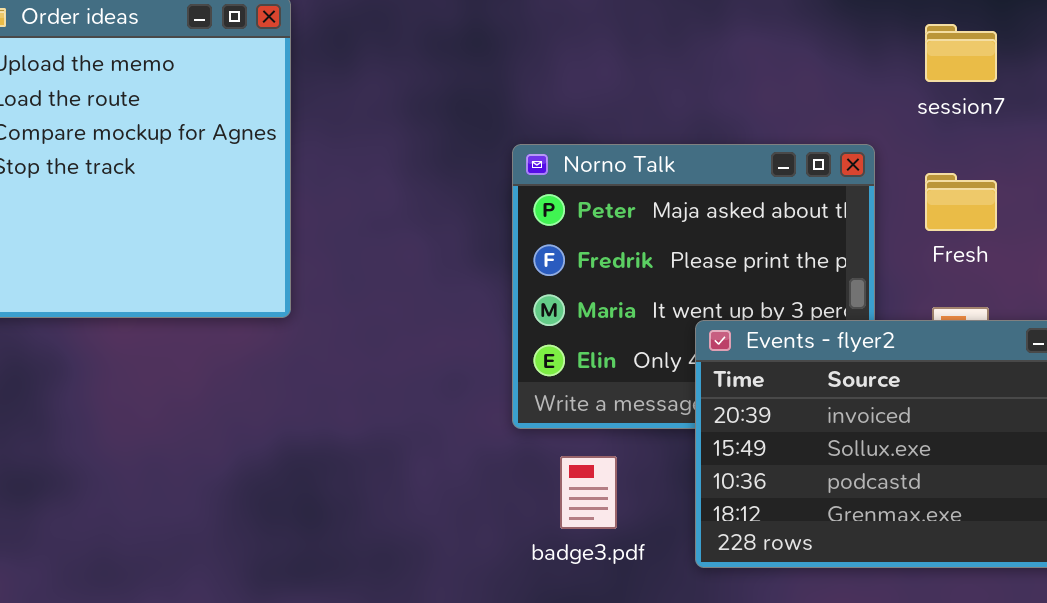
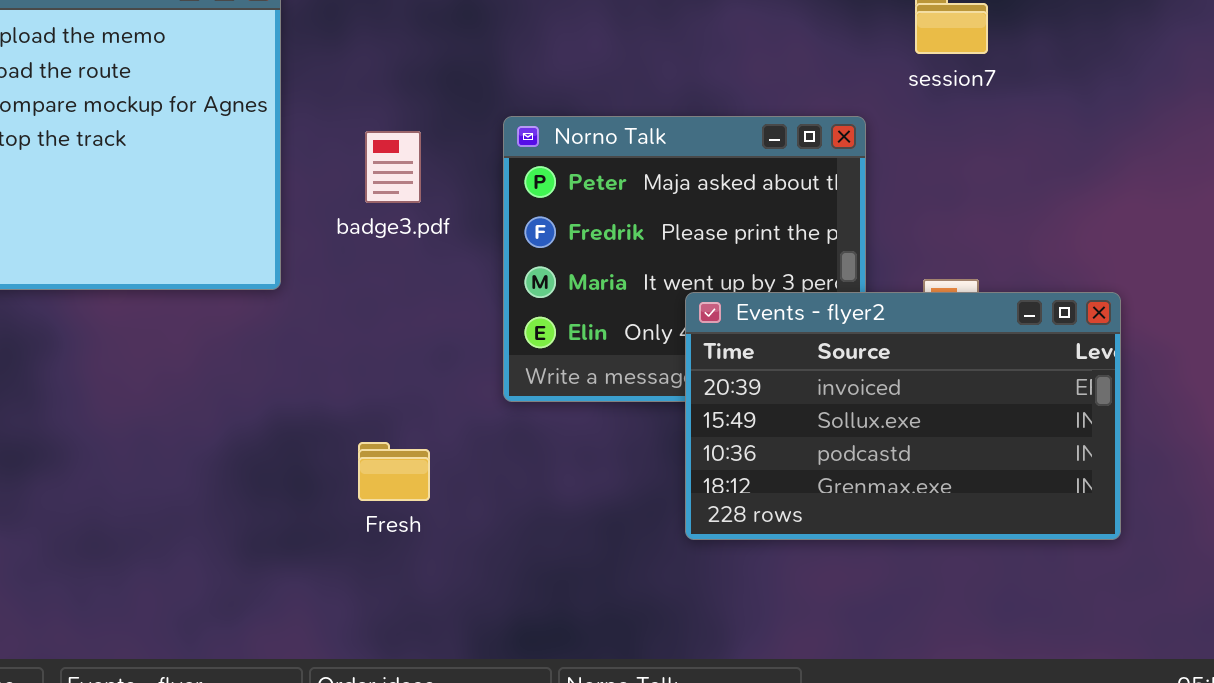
Fresh: [925,173,997,231] -> [358,442,430,501], moved
badge3.pdf: [560,456,617,529] -> [365,131,421,203], moved

